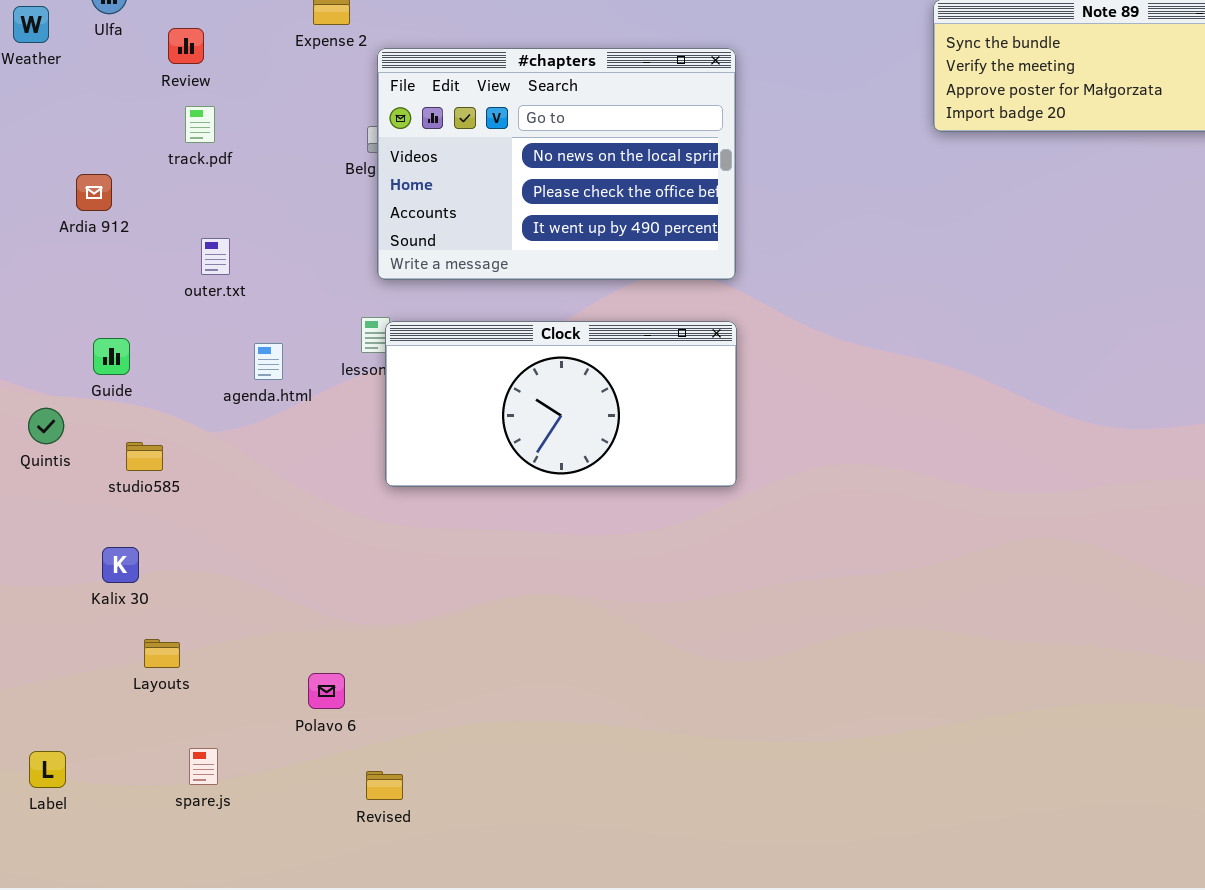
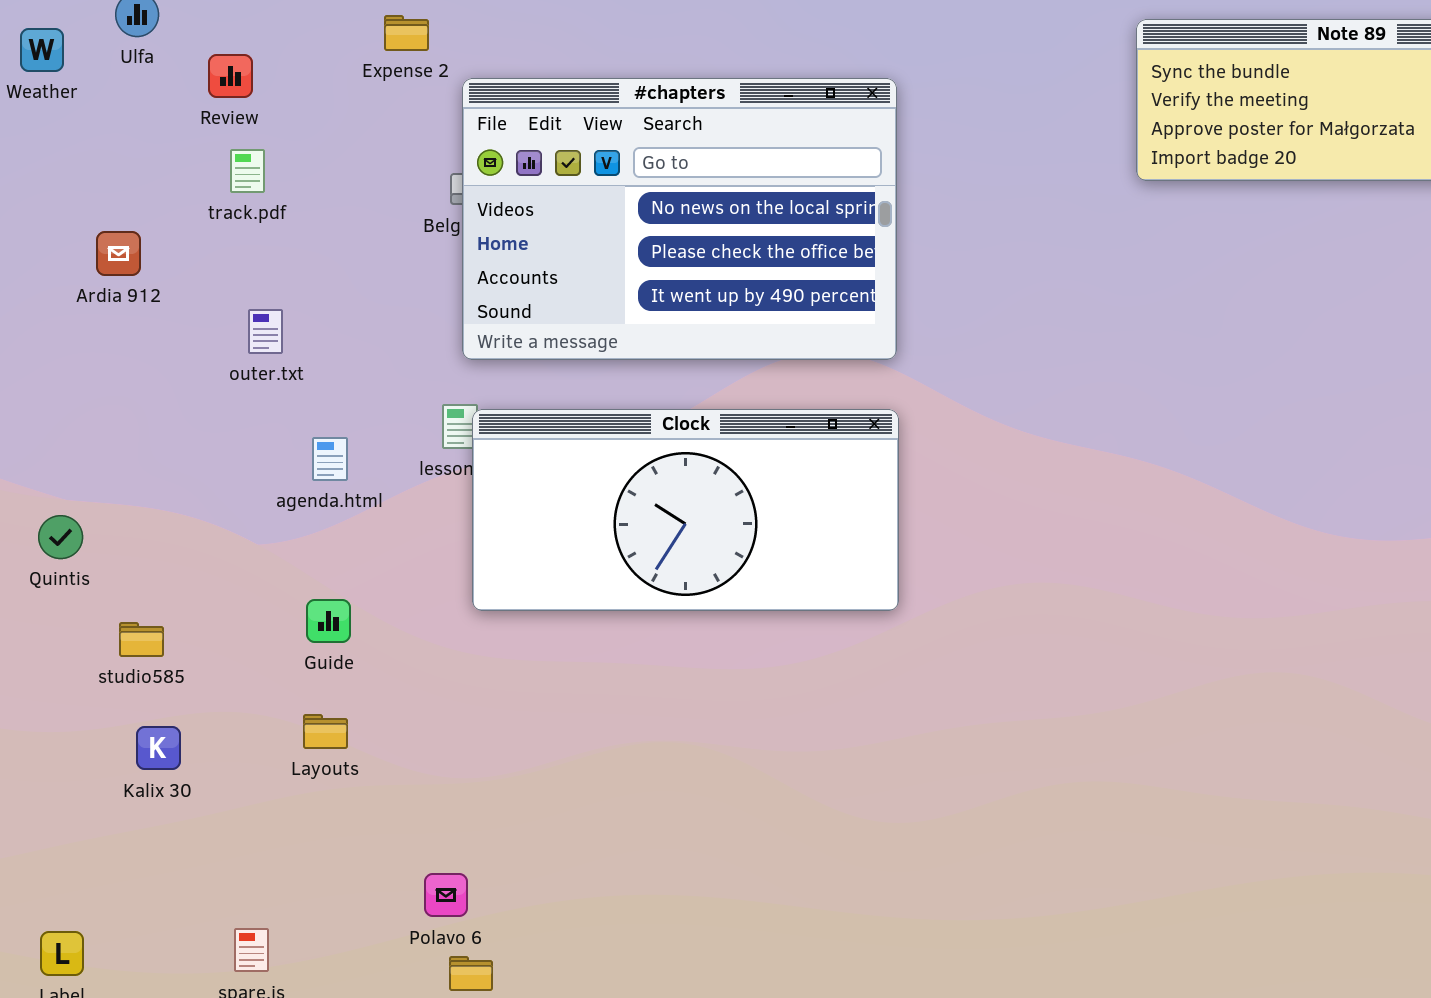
Guide: [93,338,130,375] -> [306,599,351,643], moved
studio585: [126,442,163,471] -> [119,622,164,657], moved
Kalix 30: [102,547,139,583] -> [136,726,181,770], moved
Layouts: [144,639,180,668] -> [303,714,348,749], moved
Polavo 6: [308,673,345,709] -> [424,873,468,917], moved

